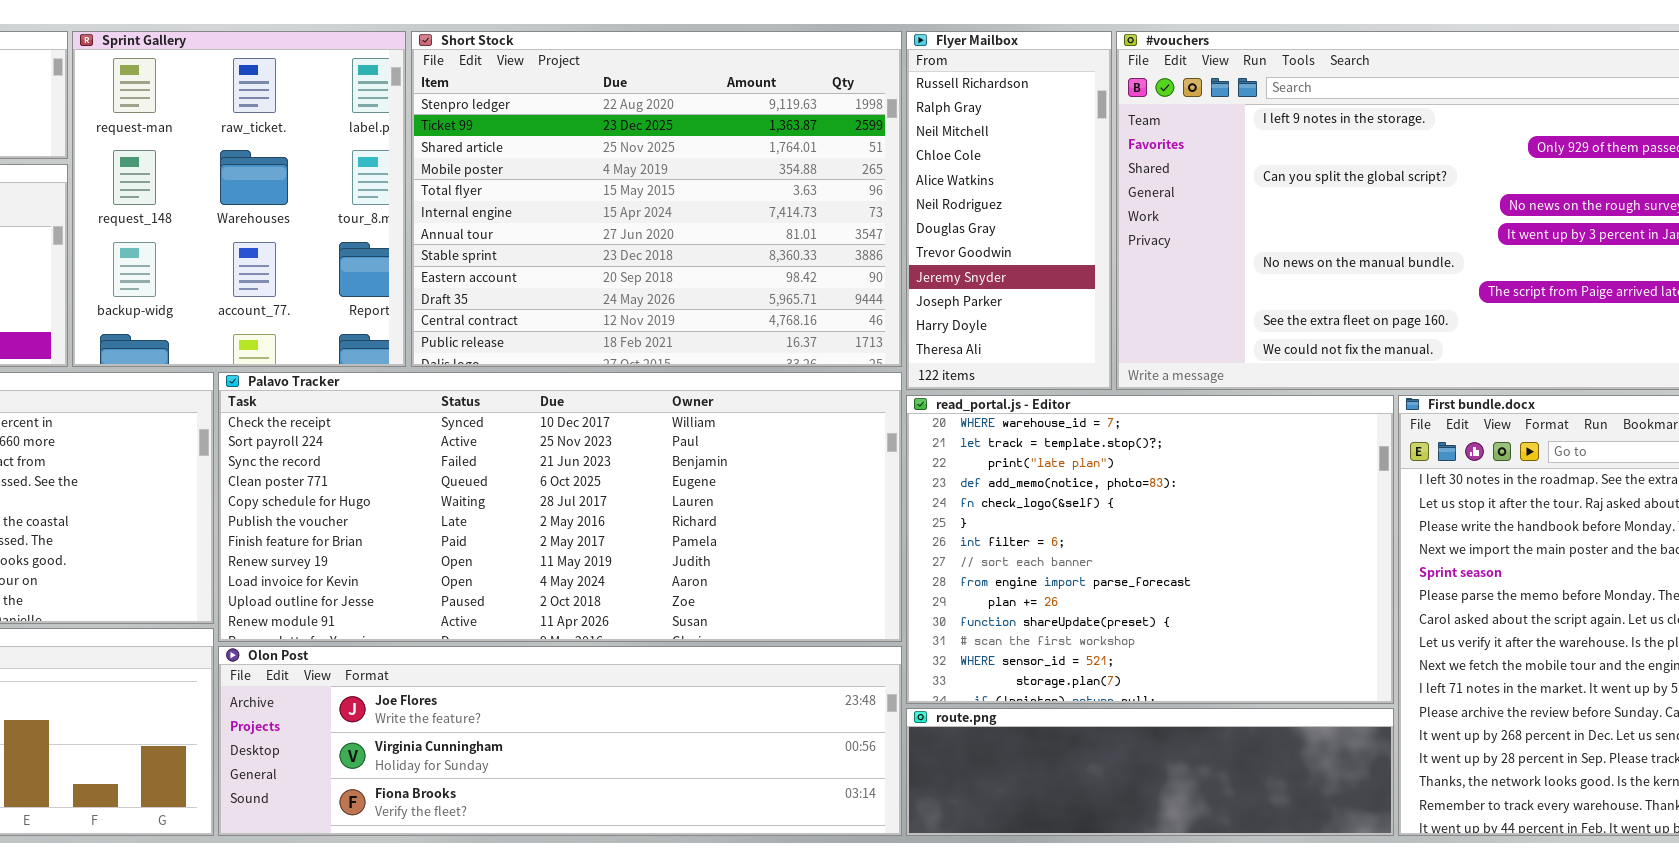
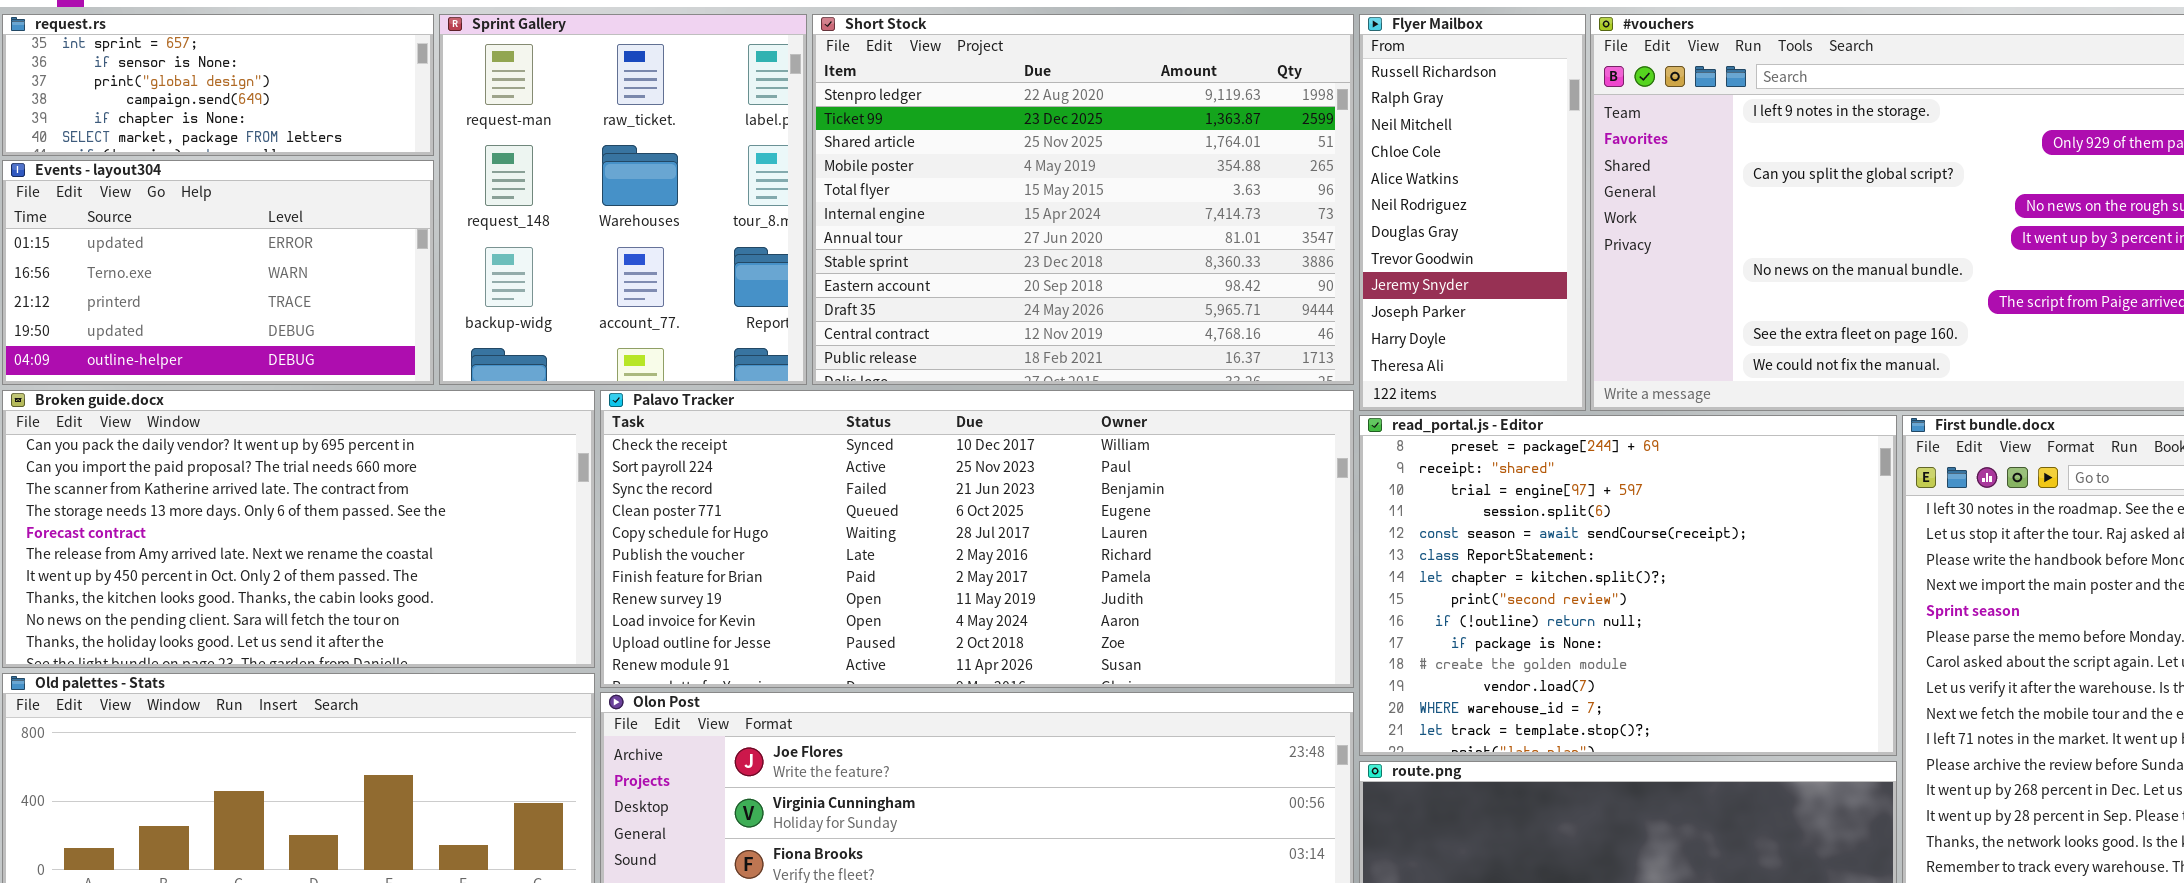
read_portal.js - Editor: [906,395,1394,704] -> [1359,415,1897,756], scrolled up 12 rows

